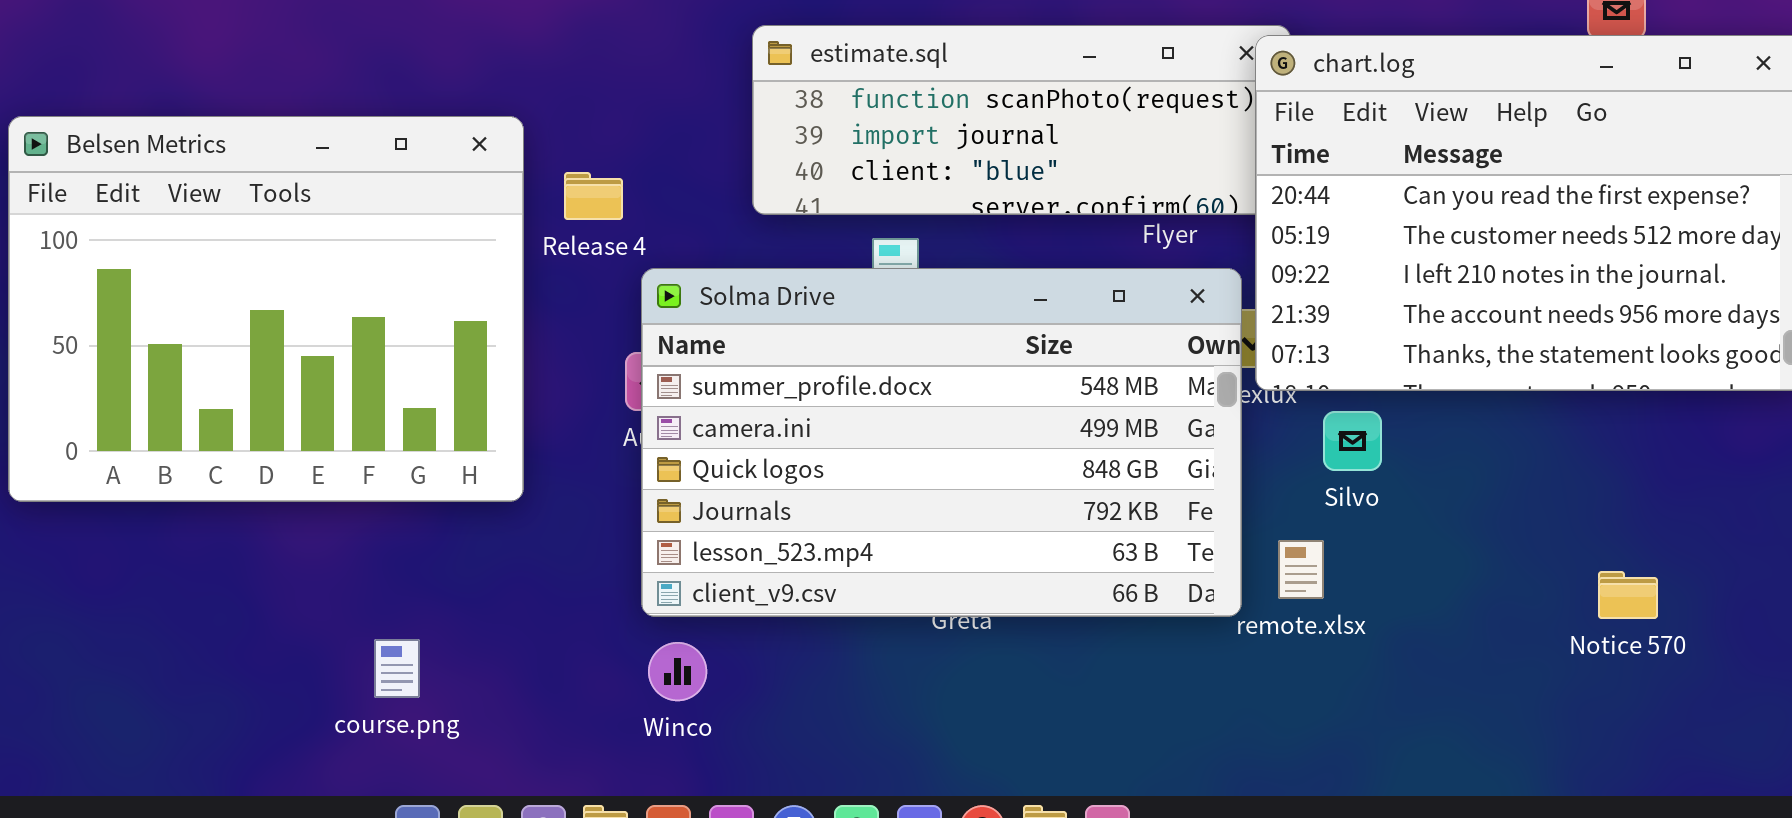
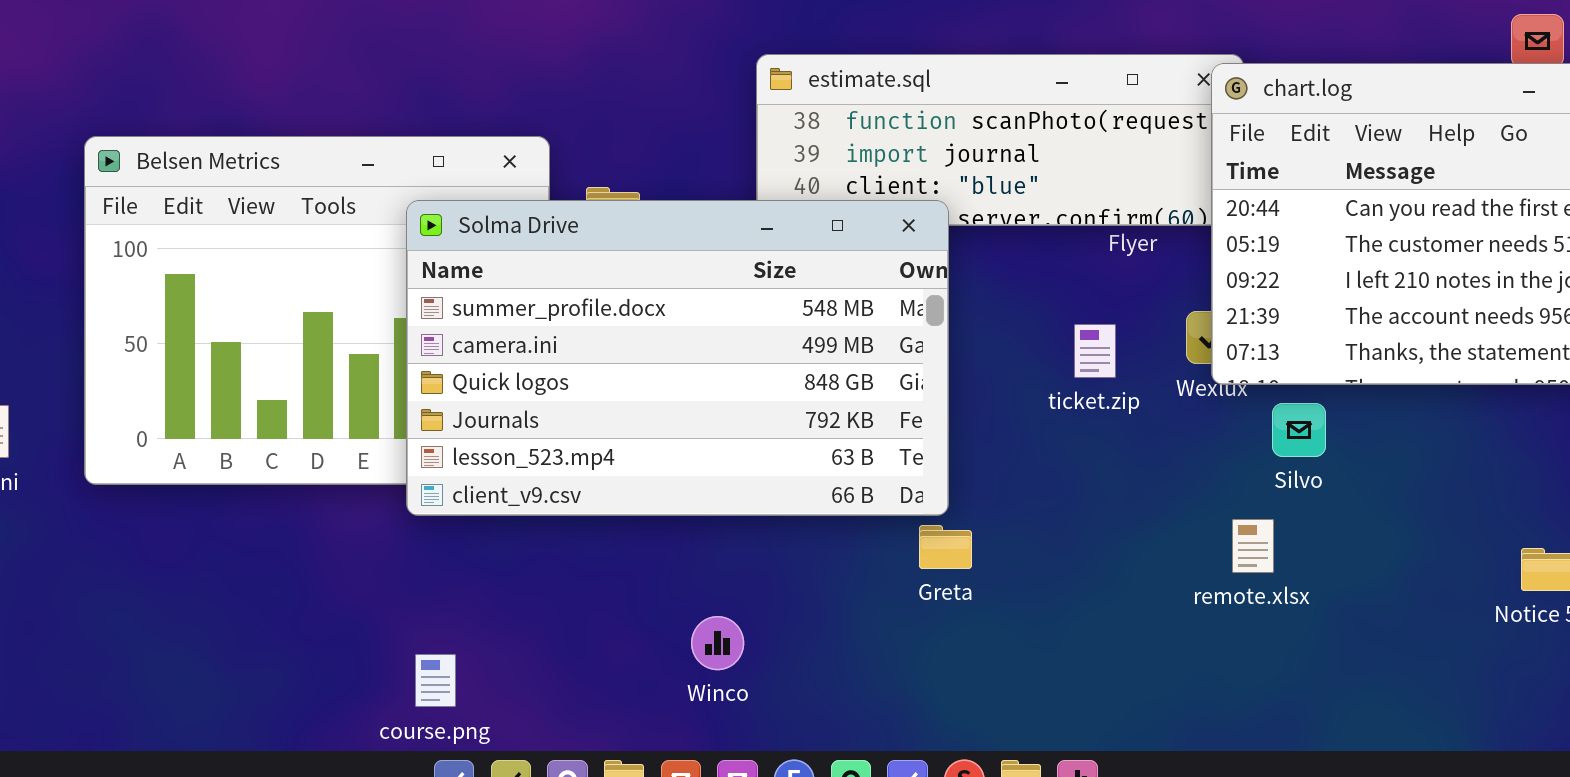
Solma Drive: [641,268,1242,617] -> [406,200,949,516], moved
course.png: [374,639,420,698] -> [415,654,456,707], moved
Winco: [648,642,707,701] -> [691,616,744,670], moved

